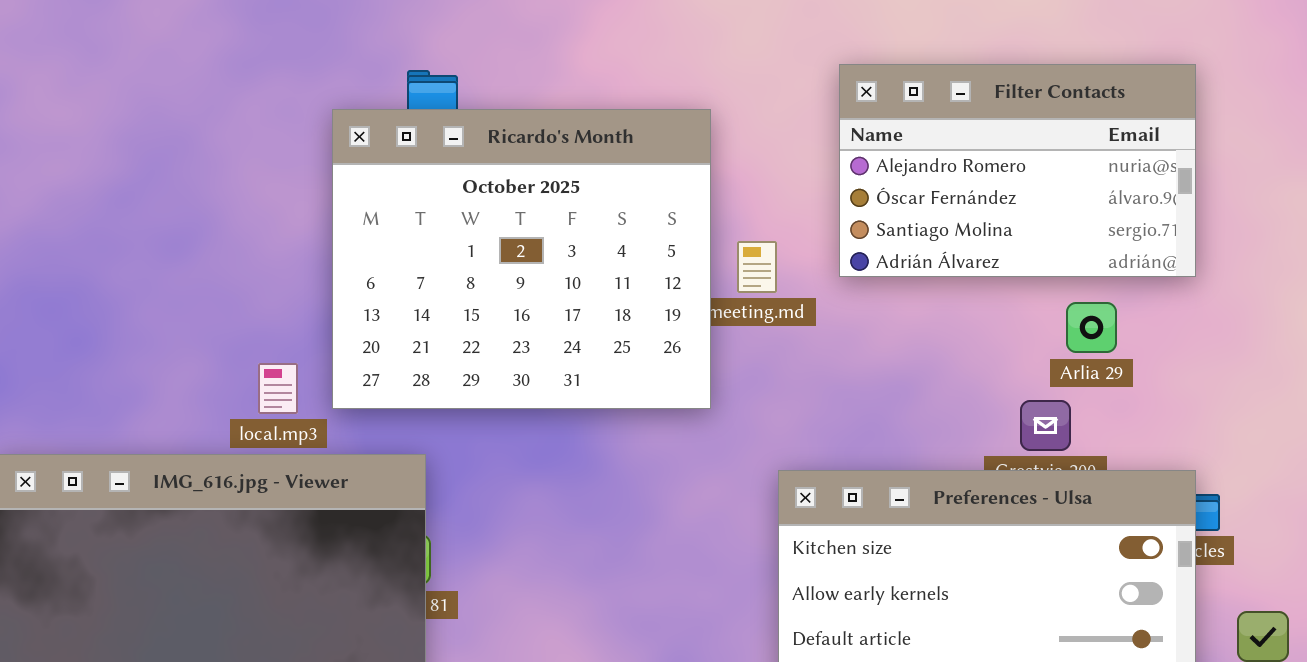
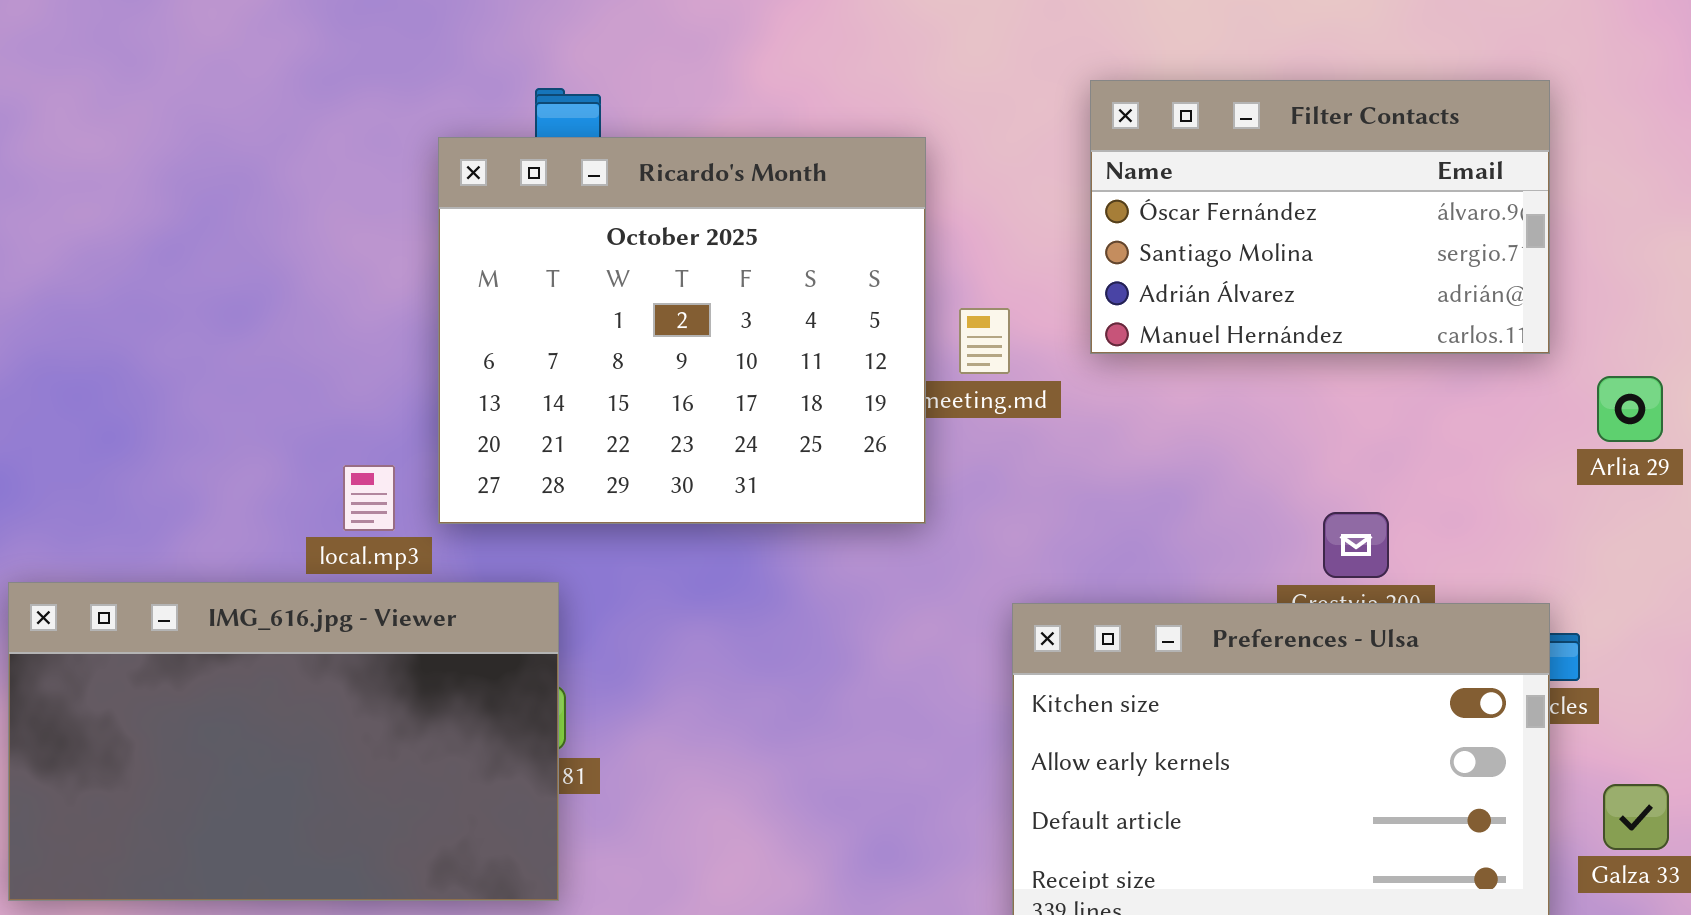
Filter Contacts: [839,64,1196,277] -> [1090,80,1550,354], scrolled down 1 row
Arlia 29: [1066,302,1117,353] -> [1597,376,1663,442], moved

